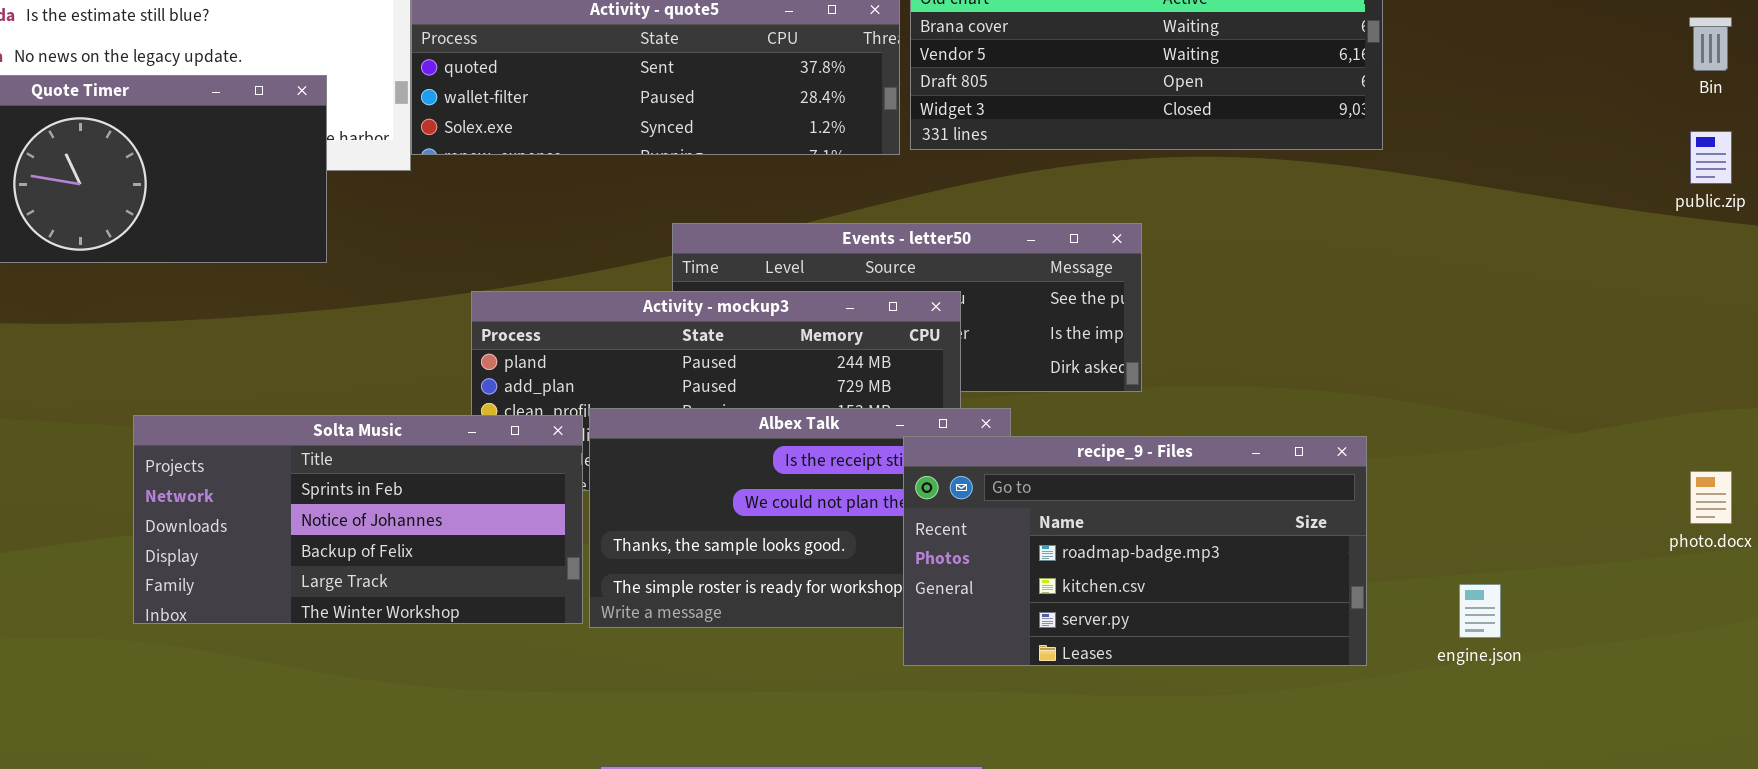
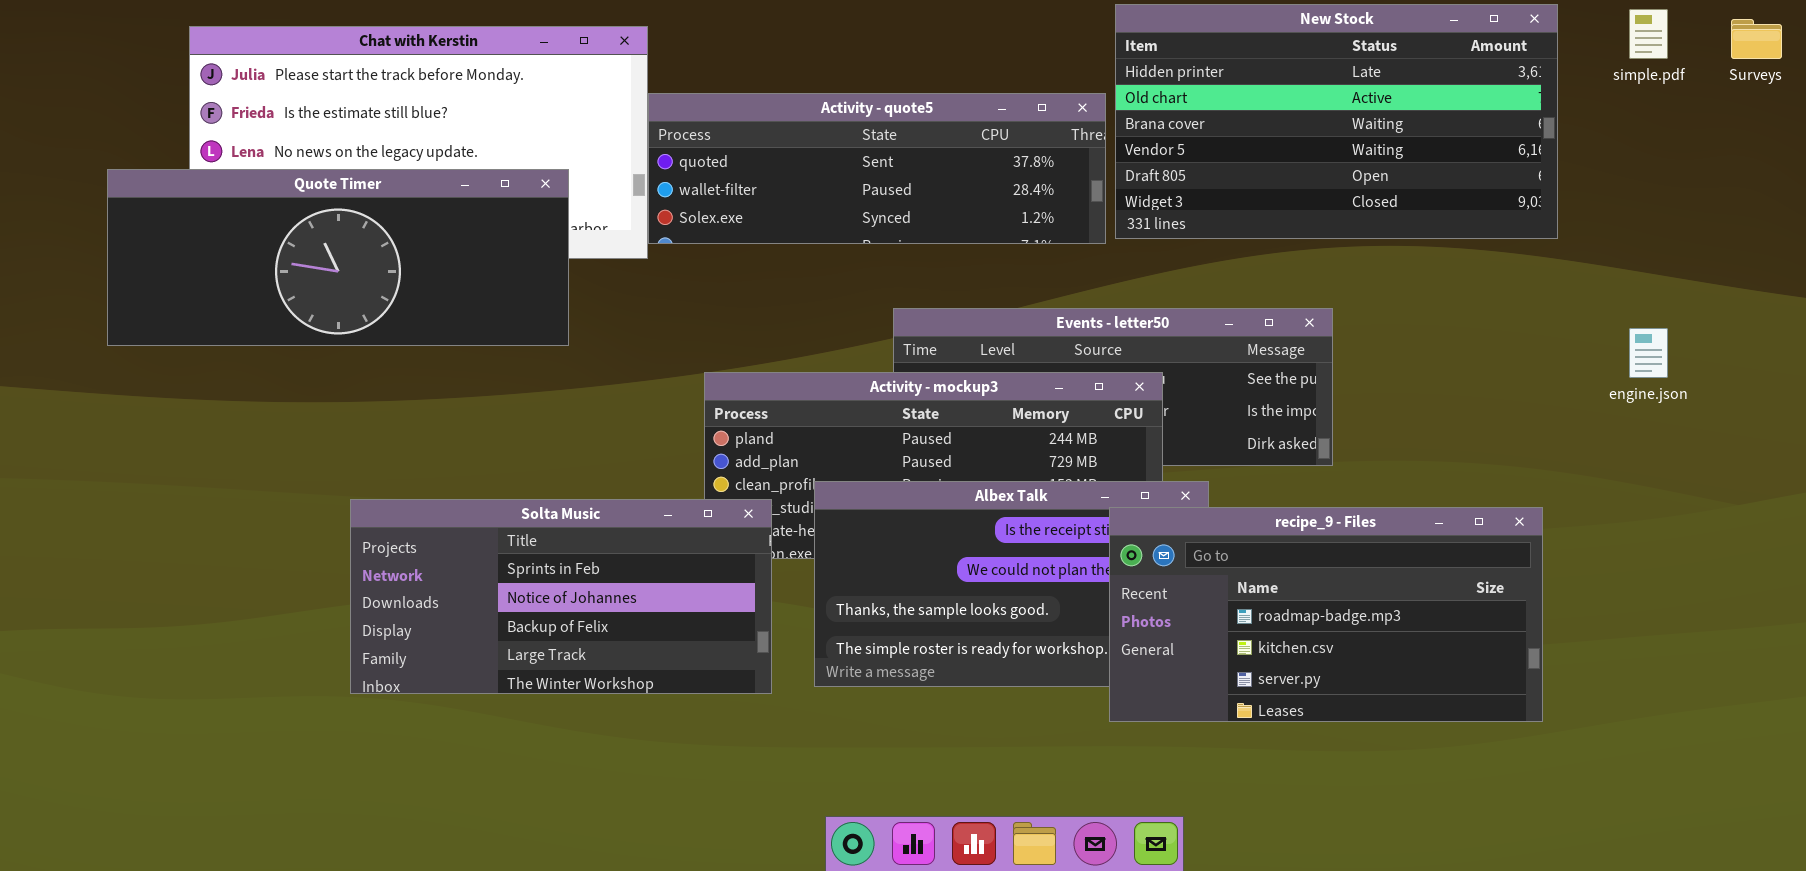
Solta Music: [133,415,583,624] -> [350,499,772,694], moved
engine.json: [1459,584,1501,638] -> [1629,328,1668,378], moved

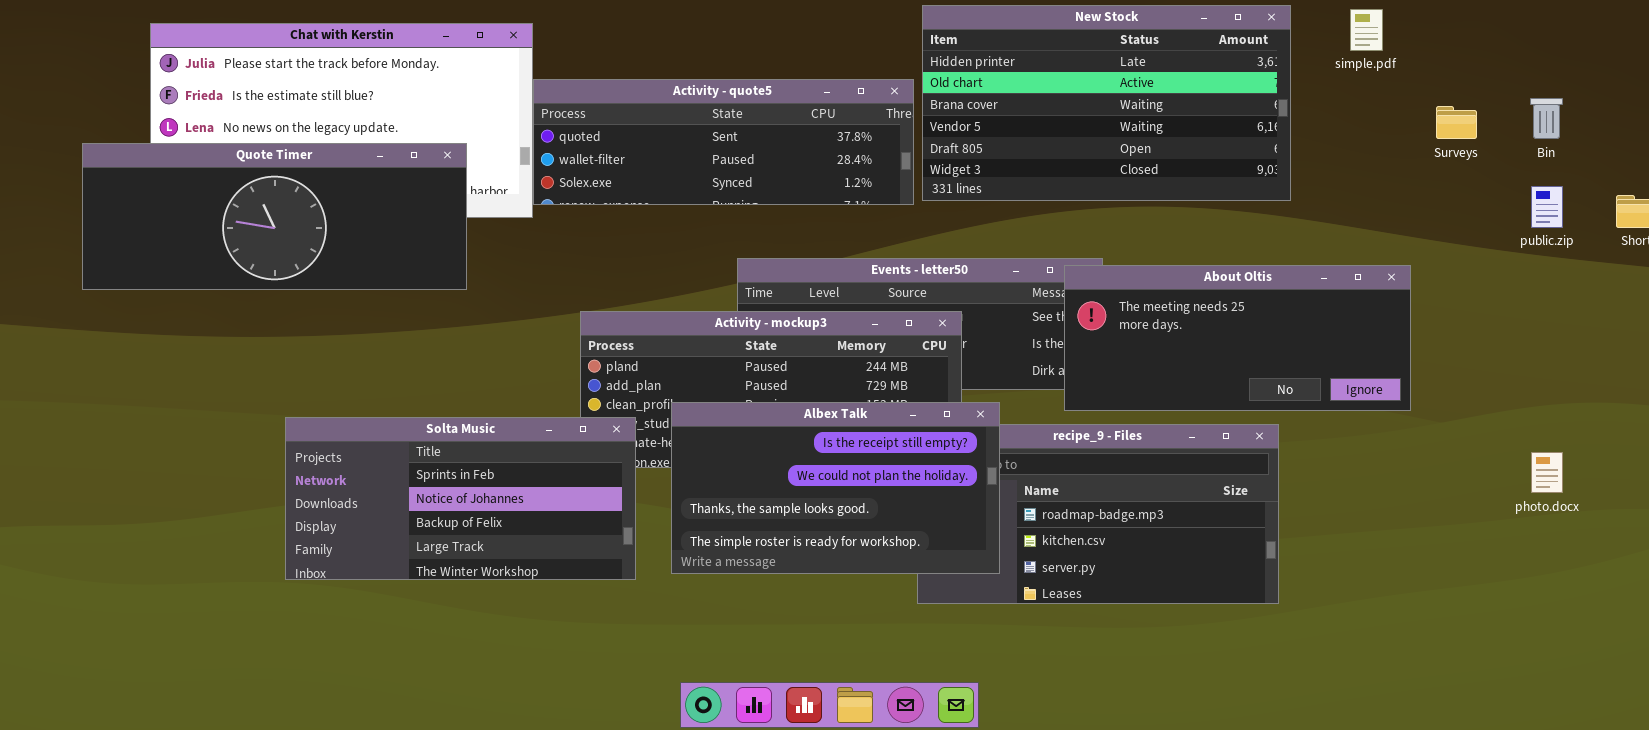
Surveys: [1731,19,1782,59] -> [1436,106,1477,139], moved
About Oltis: none -> [1064,265,1411,411], opened
Albex Talk: [814,481,1209,687] -> [671,402,1000,574], raised

